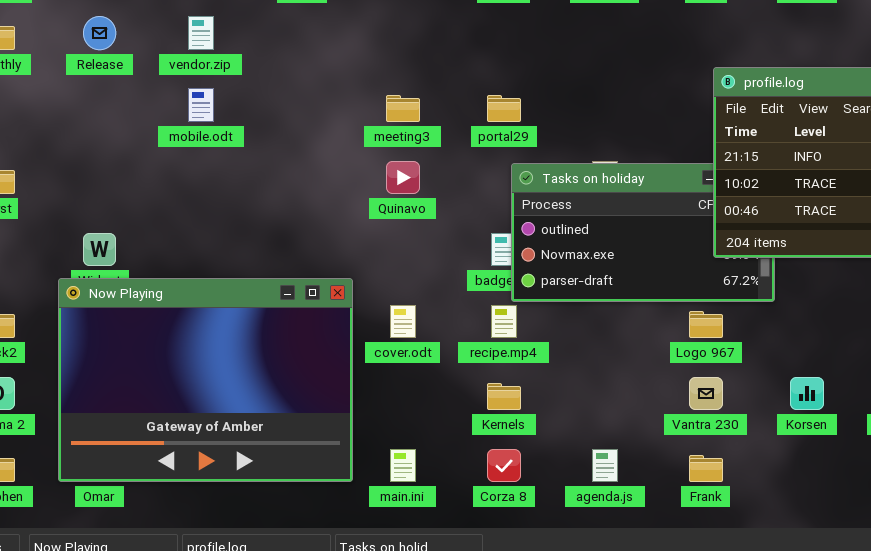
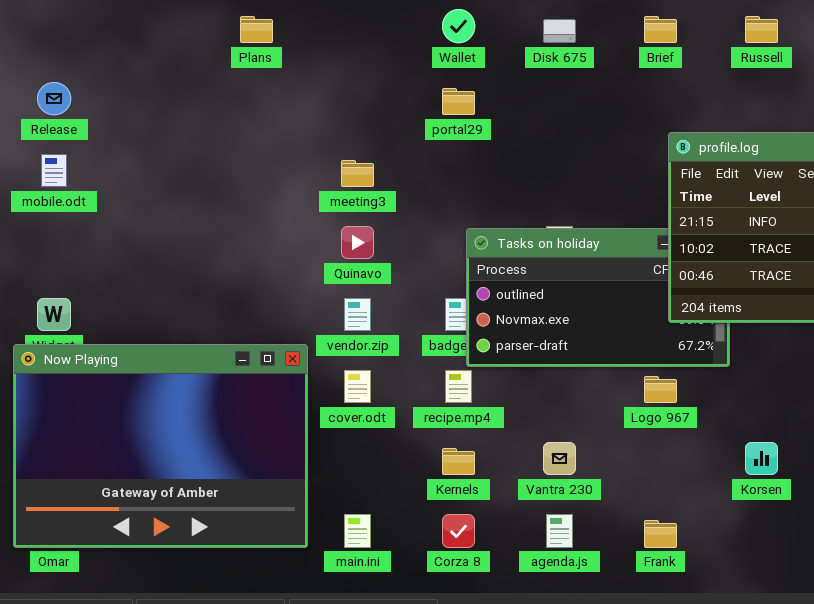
vendor.zip: [188,16,214,50] -> [344,298,371,331], moved
mobile.odt: [188,88,214,122] -> [41,154,67,187], moved
portal29: [487,95,521,122] -> [442,88,475,115], moved
Vantra 230: [689,377,723,410] -> [543,442,576,475], moved

